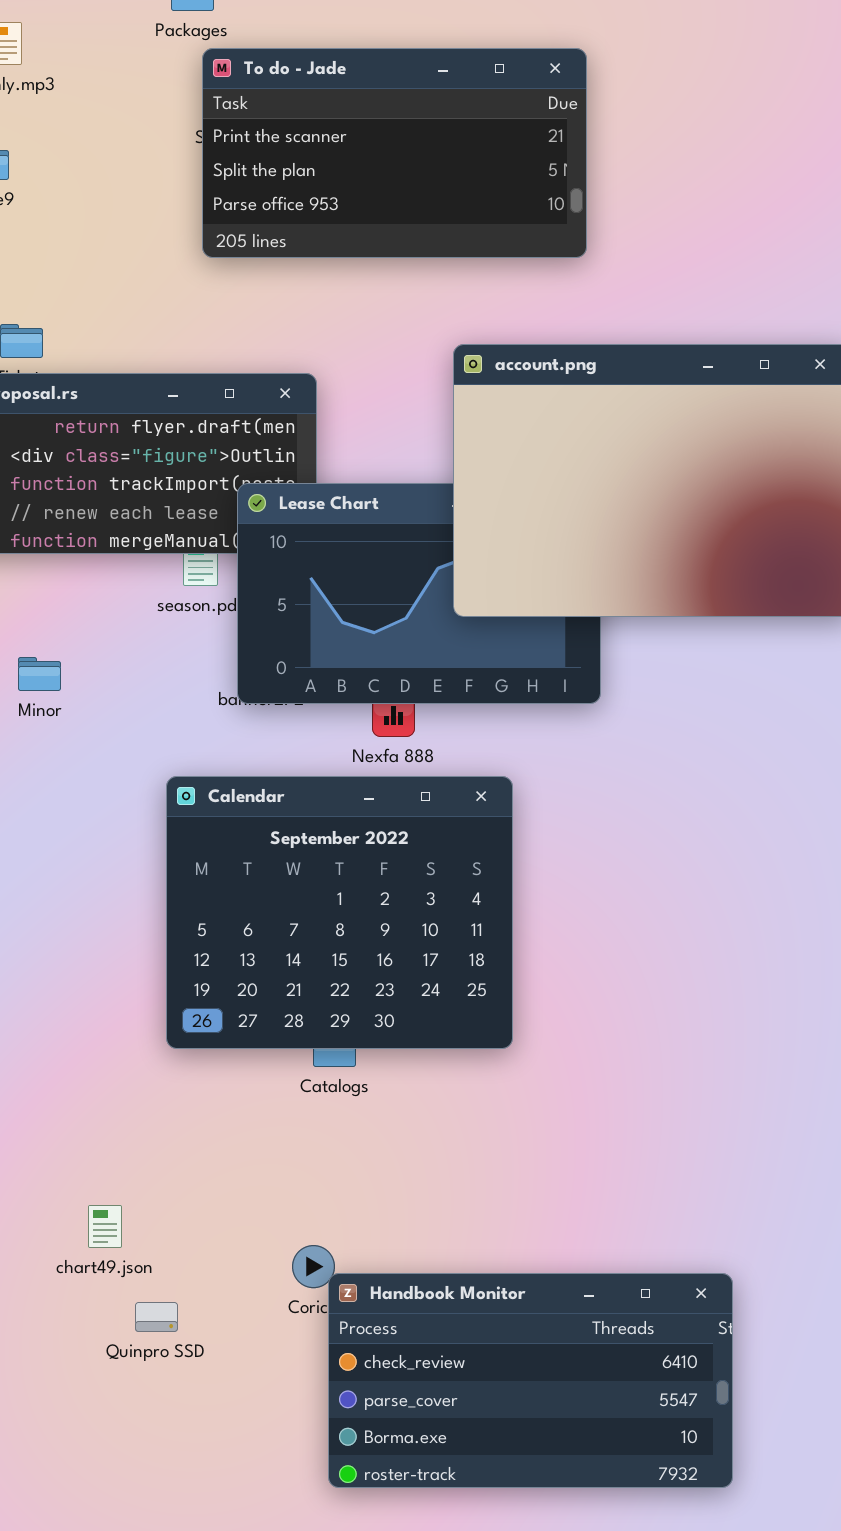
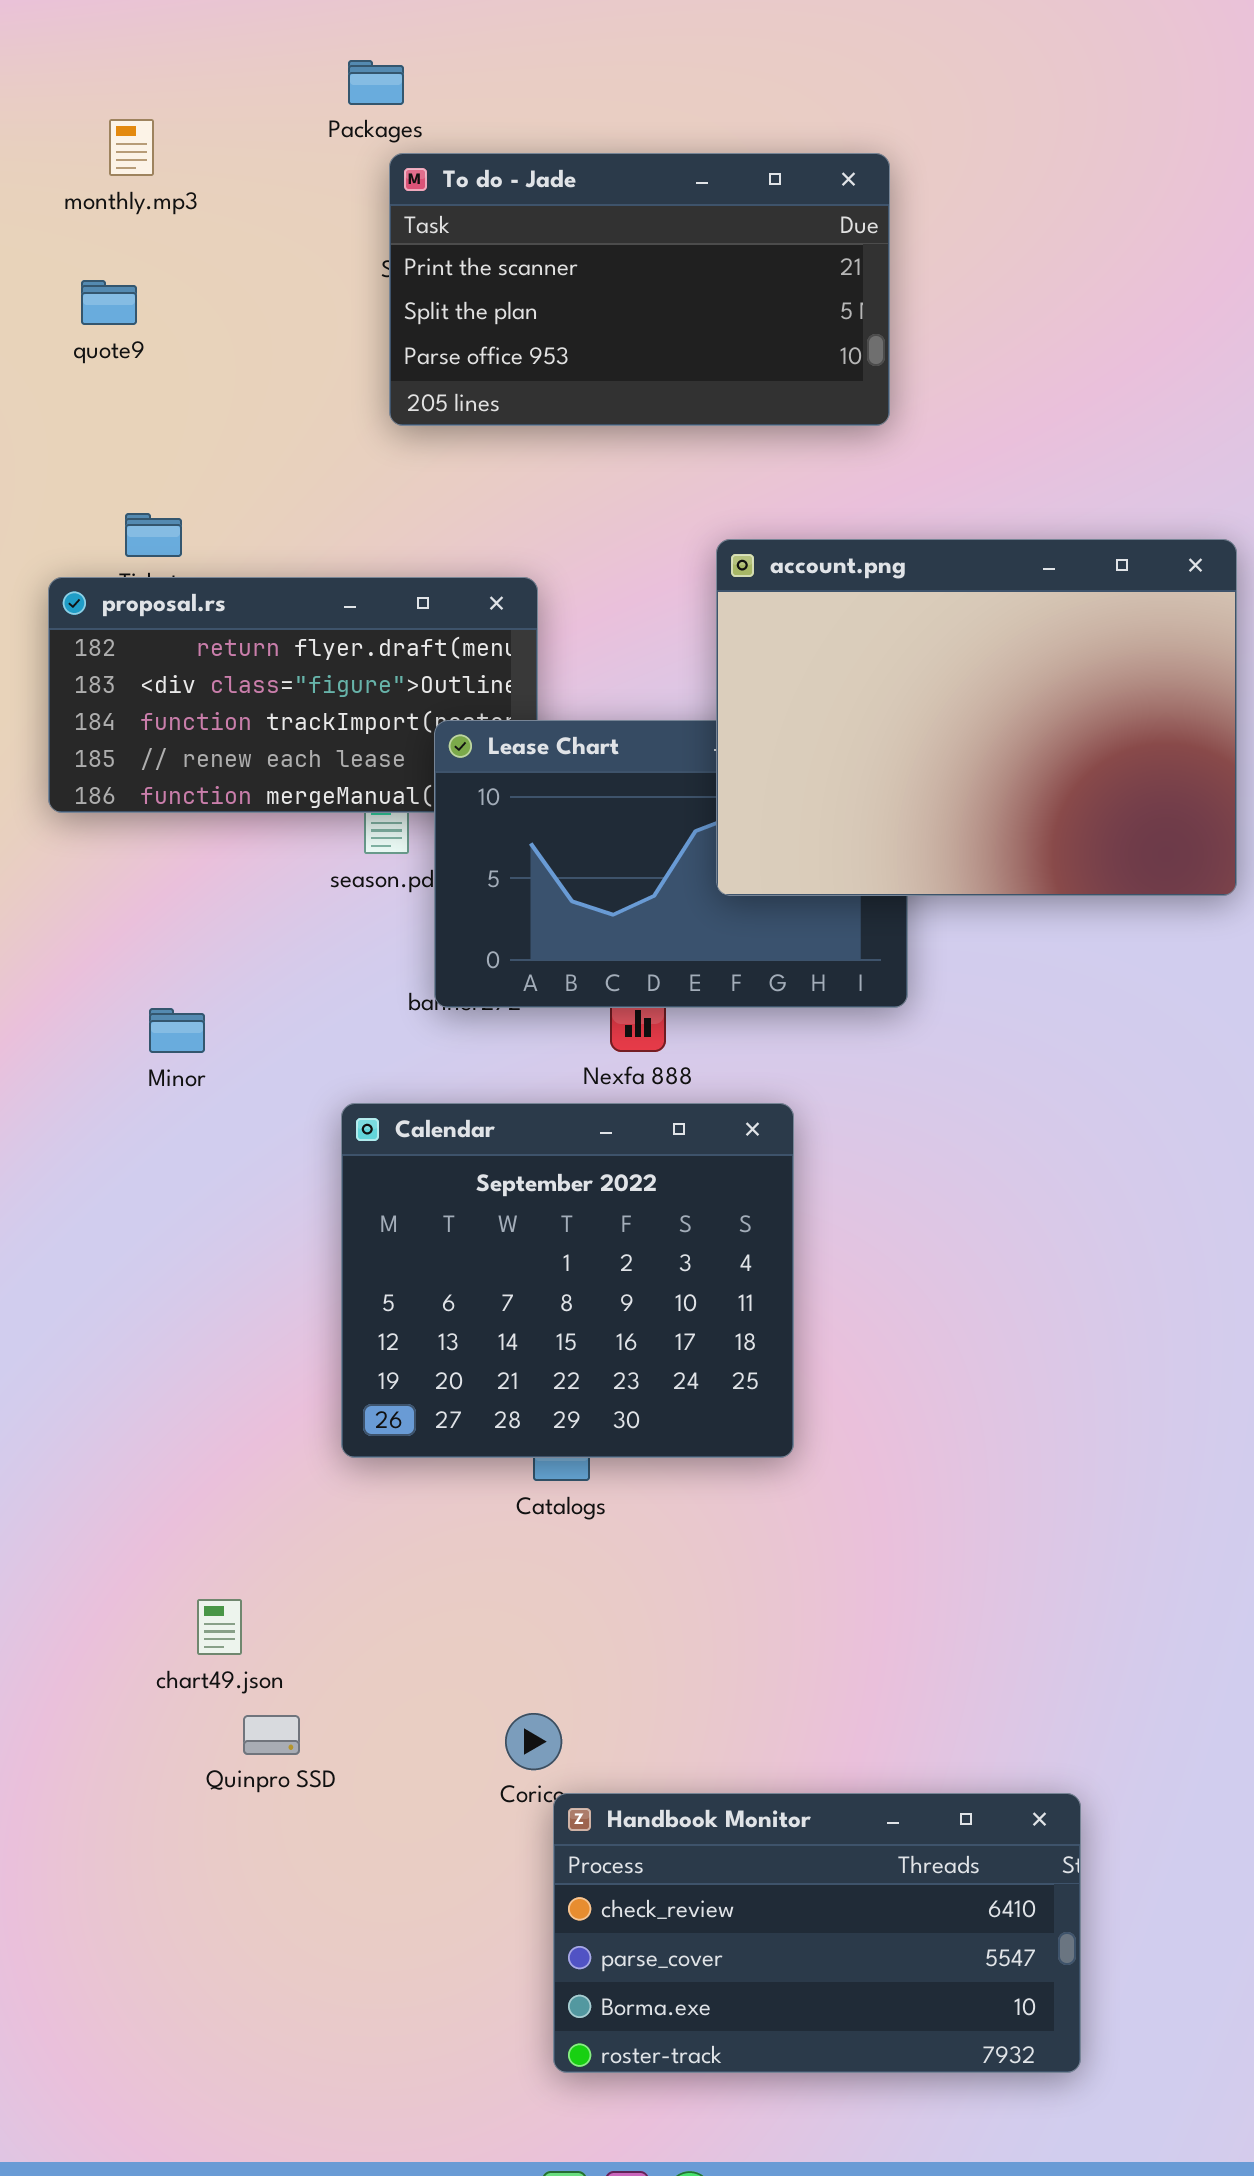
Minor: [18,657,61,691] -> [149,1008,205,1053], moved
chart49.json: [88,1205,122,1248] -> [197,1599,242,1655], moved
Handbook Monitor: [328,1273,733,1488] -> [553,1793,1081,2073], moved
Quinpro SSD: [135,1302,178,1332] -> [243,1715,300,1755], moved

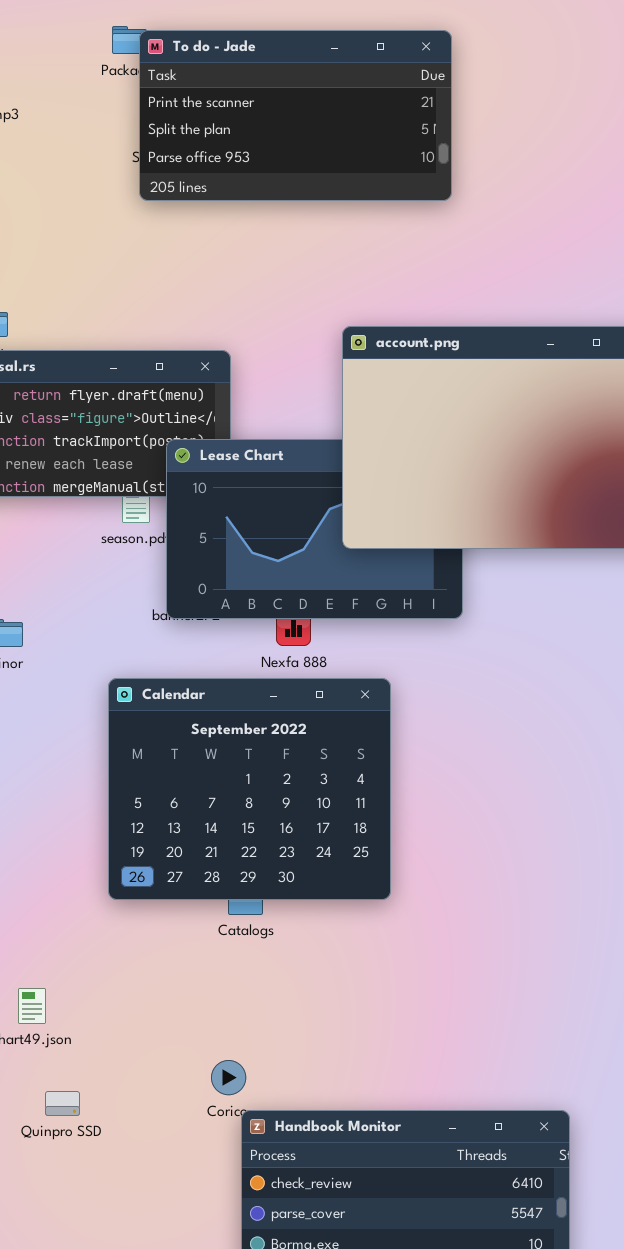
To do - Jade: [389,153,890,426] -> [139,30,452,201], moved
Quinpro SSD: [243,1715,300,1755] -> [45,1091,80,1116], moved

